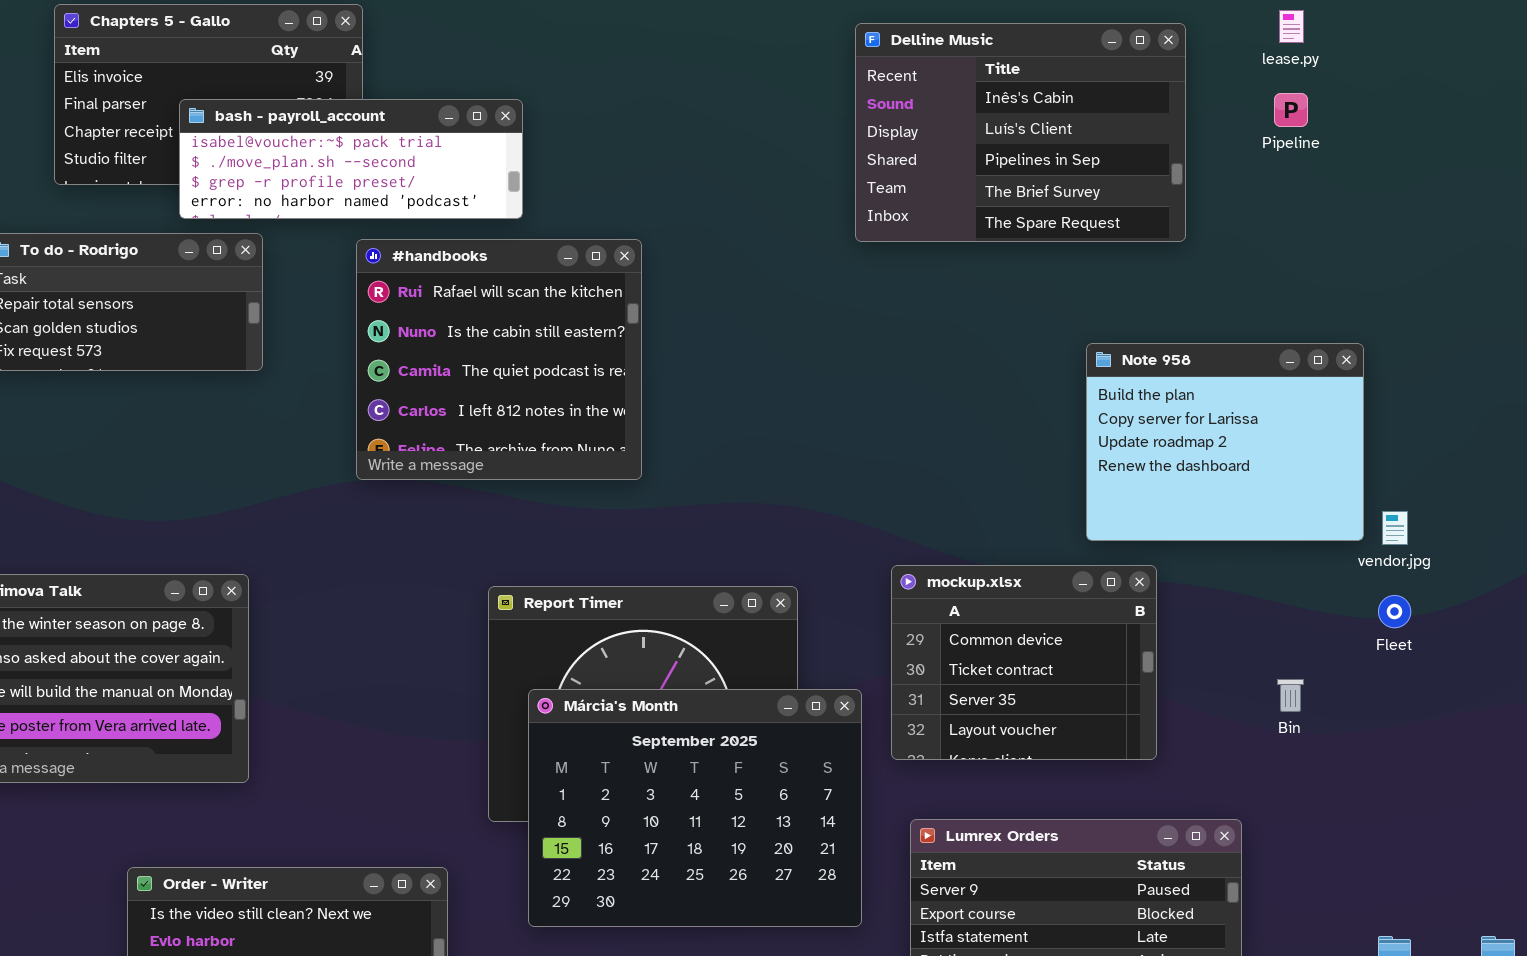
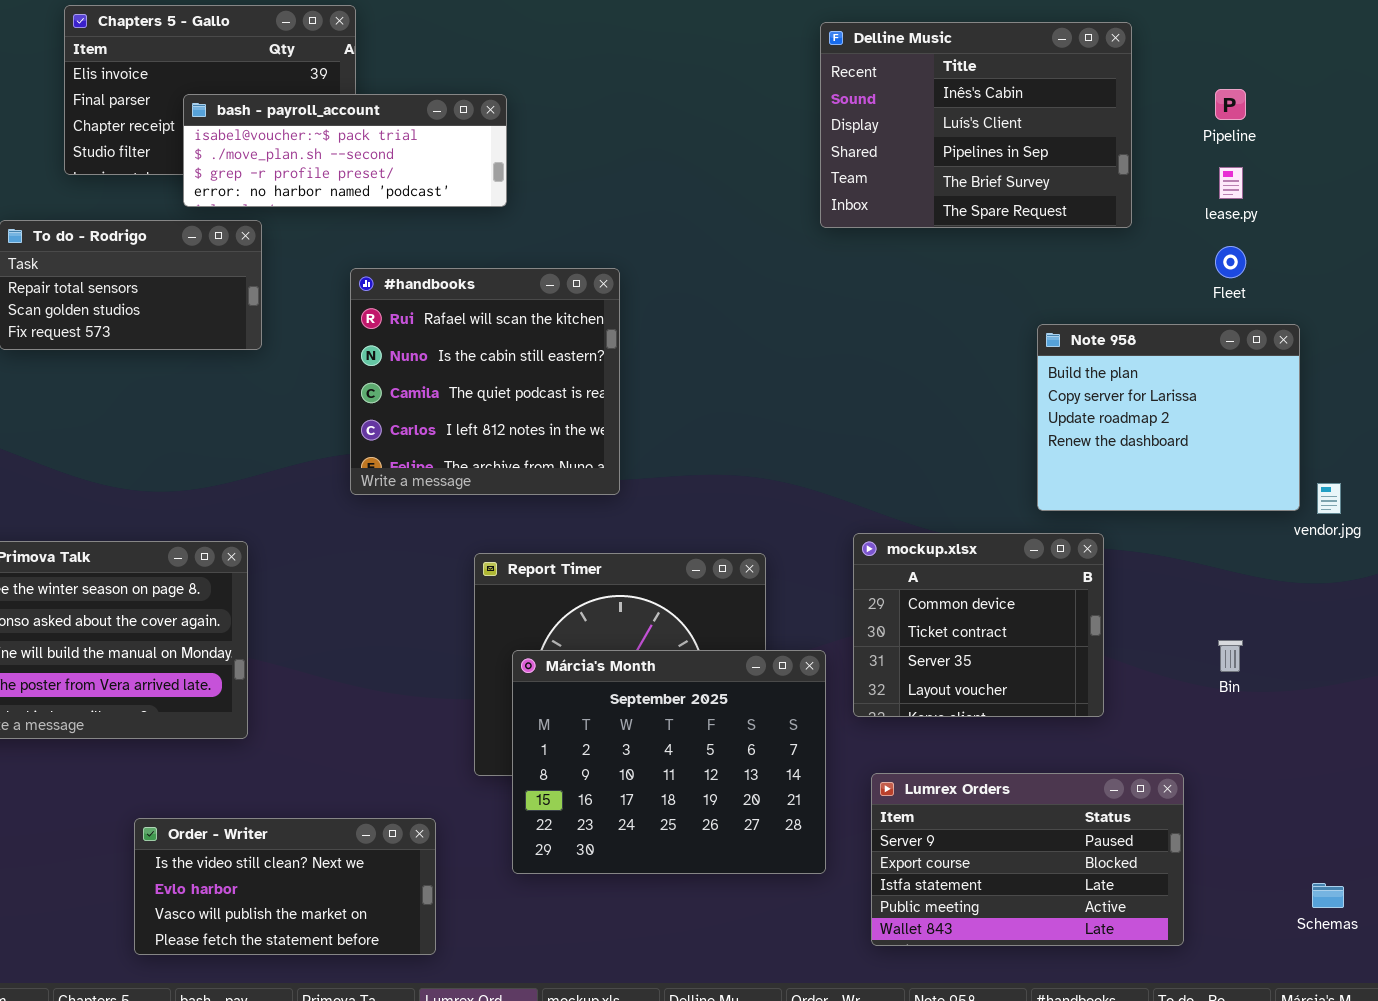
lease.py: [1279,10,1304,43] -> [1219,167,1243,199], moved
#handbooks: [356,239,642,480] -> [350,268,620,495], moved
Fleet: [1378,595,1411,628] -> [1215,246,1246,278], moved

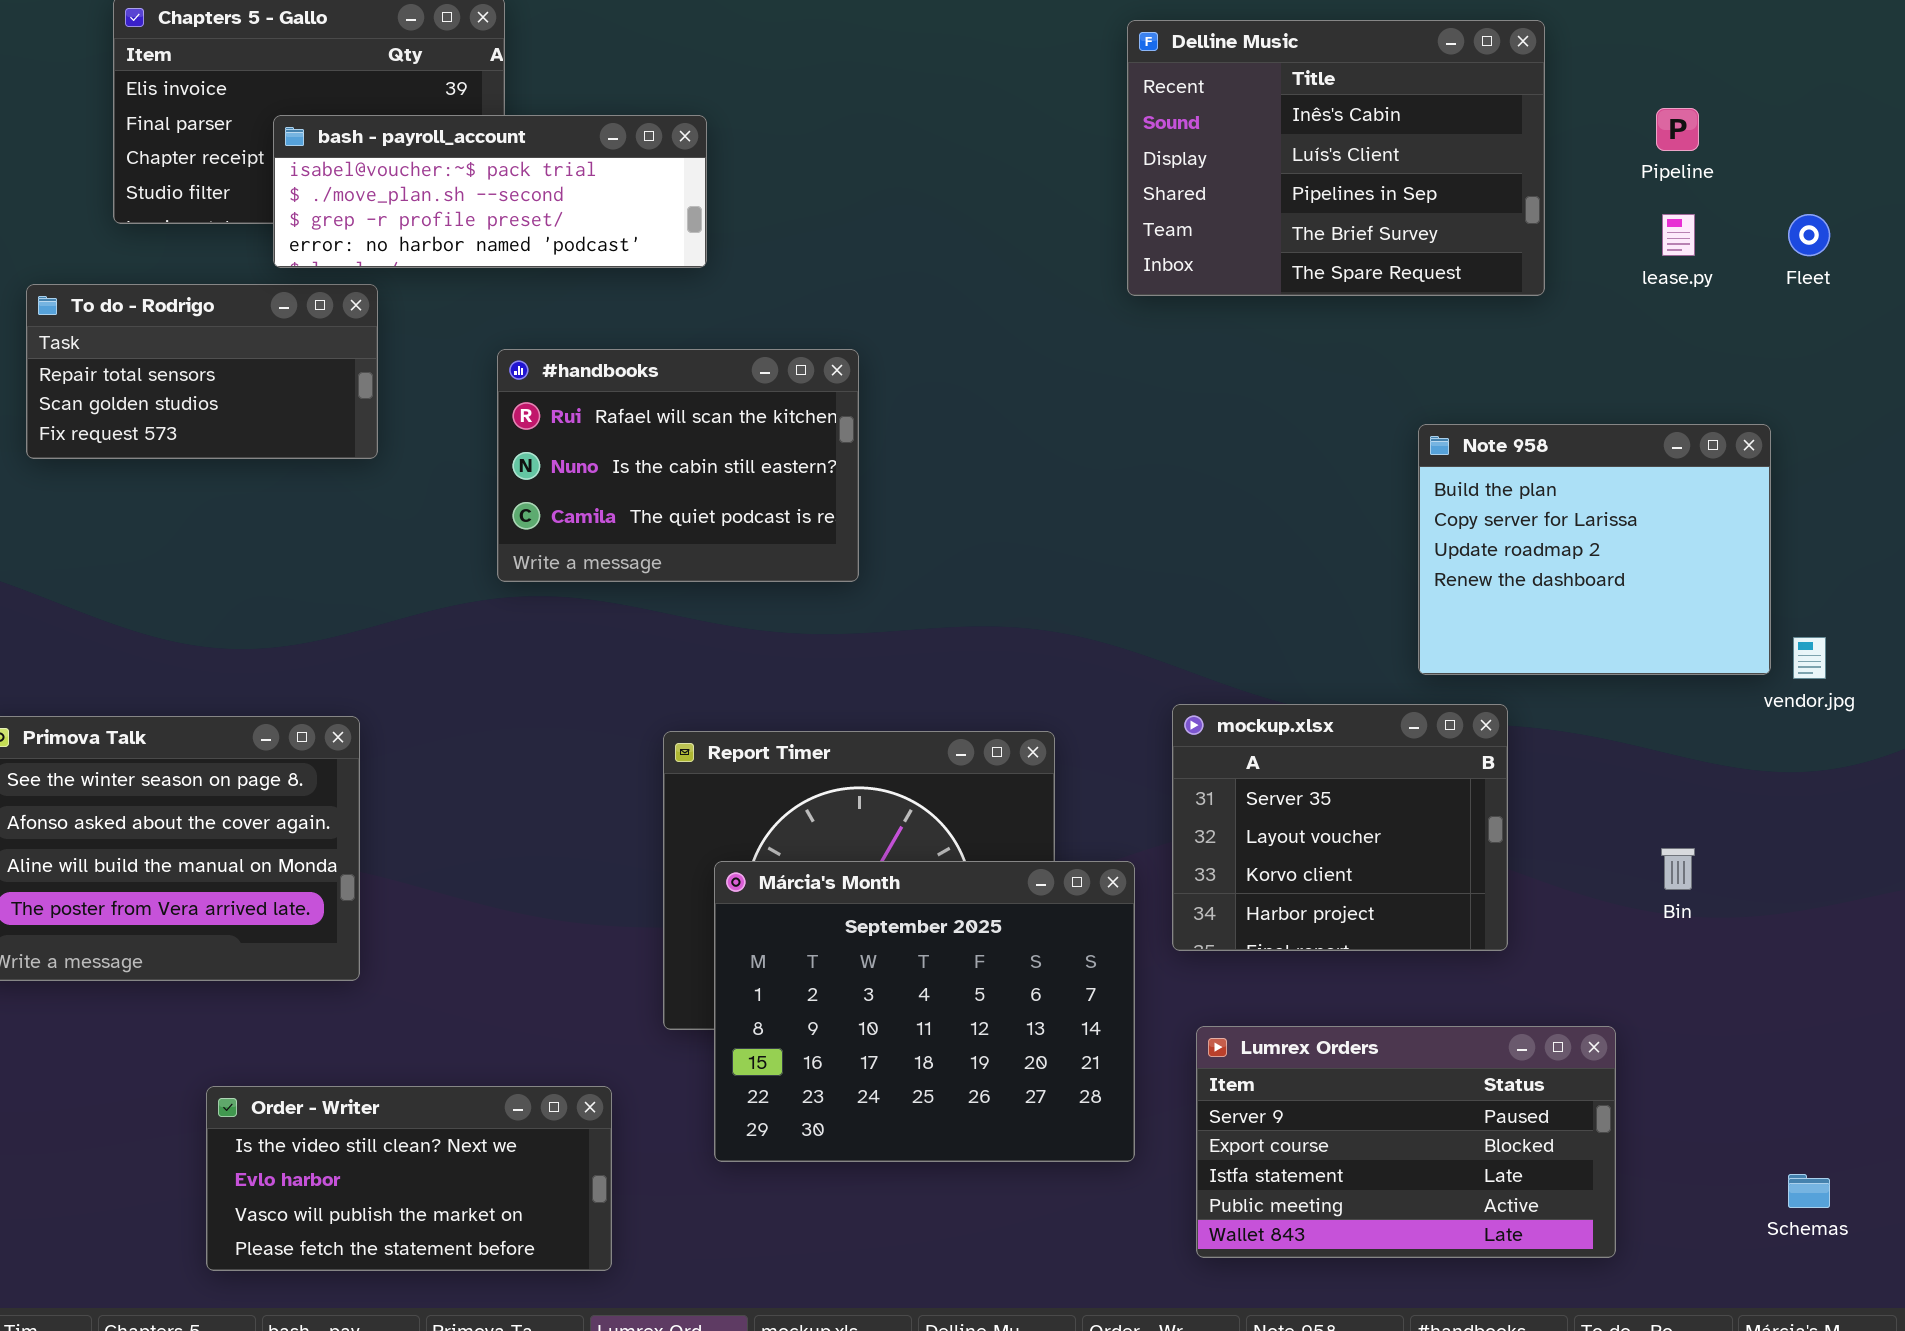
Fleet: [1215,246,1246,278] -> [1788,214,1830,256], moved
#handbooks: [350,268,620,495] -> [497,349,859,582], resized
mockup.xlsx: [853,533,1104,717] -> [1172,704,1508,951], scrolled down 2 rows

